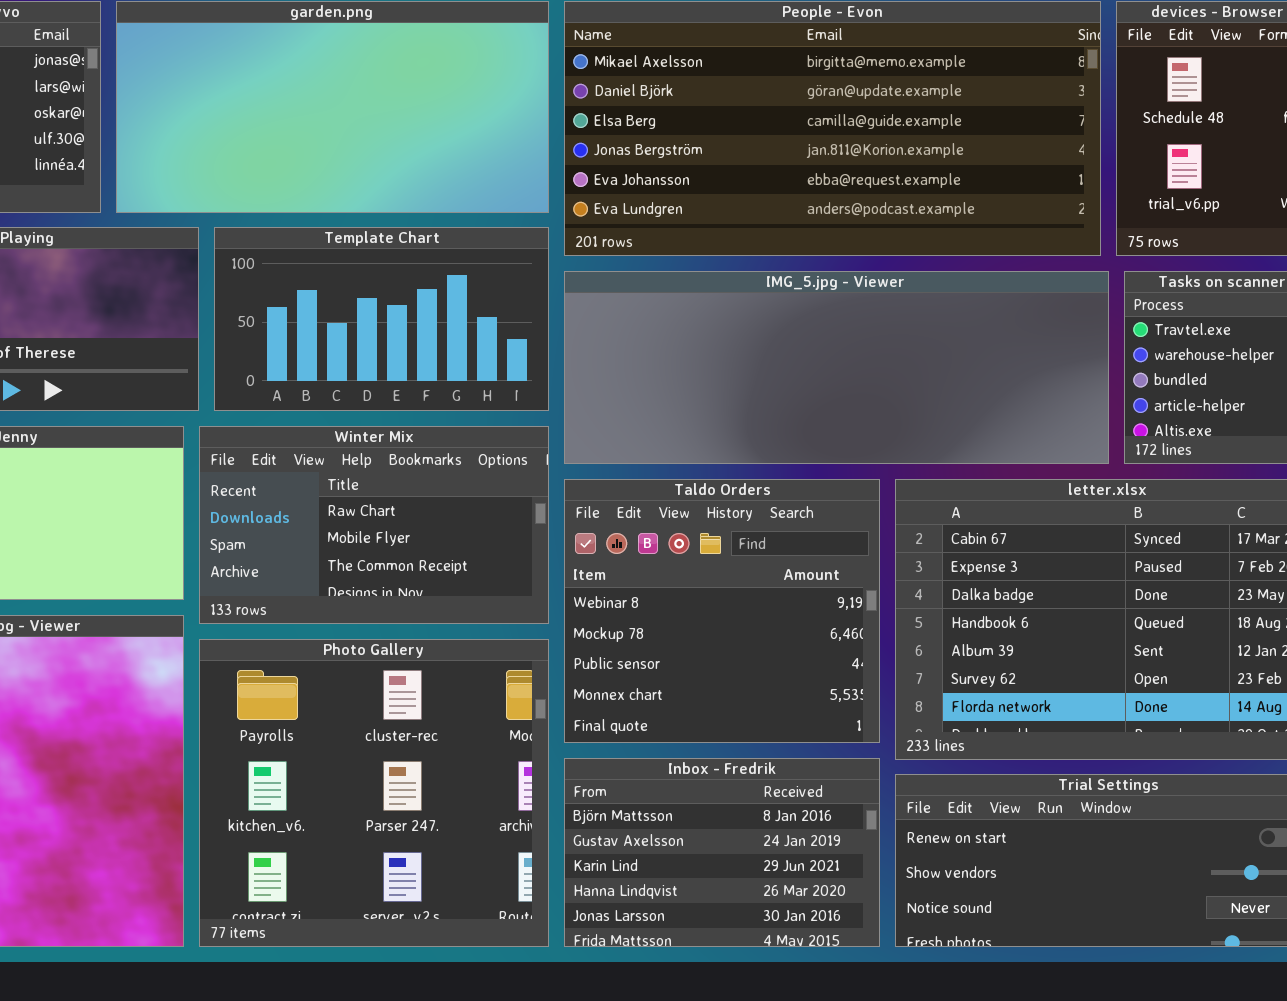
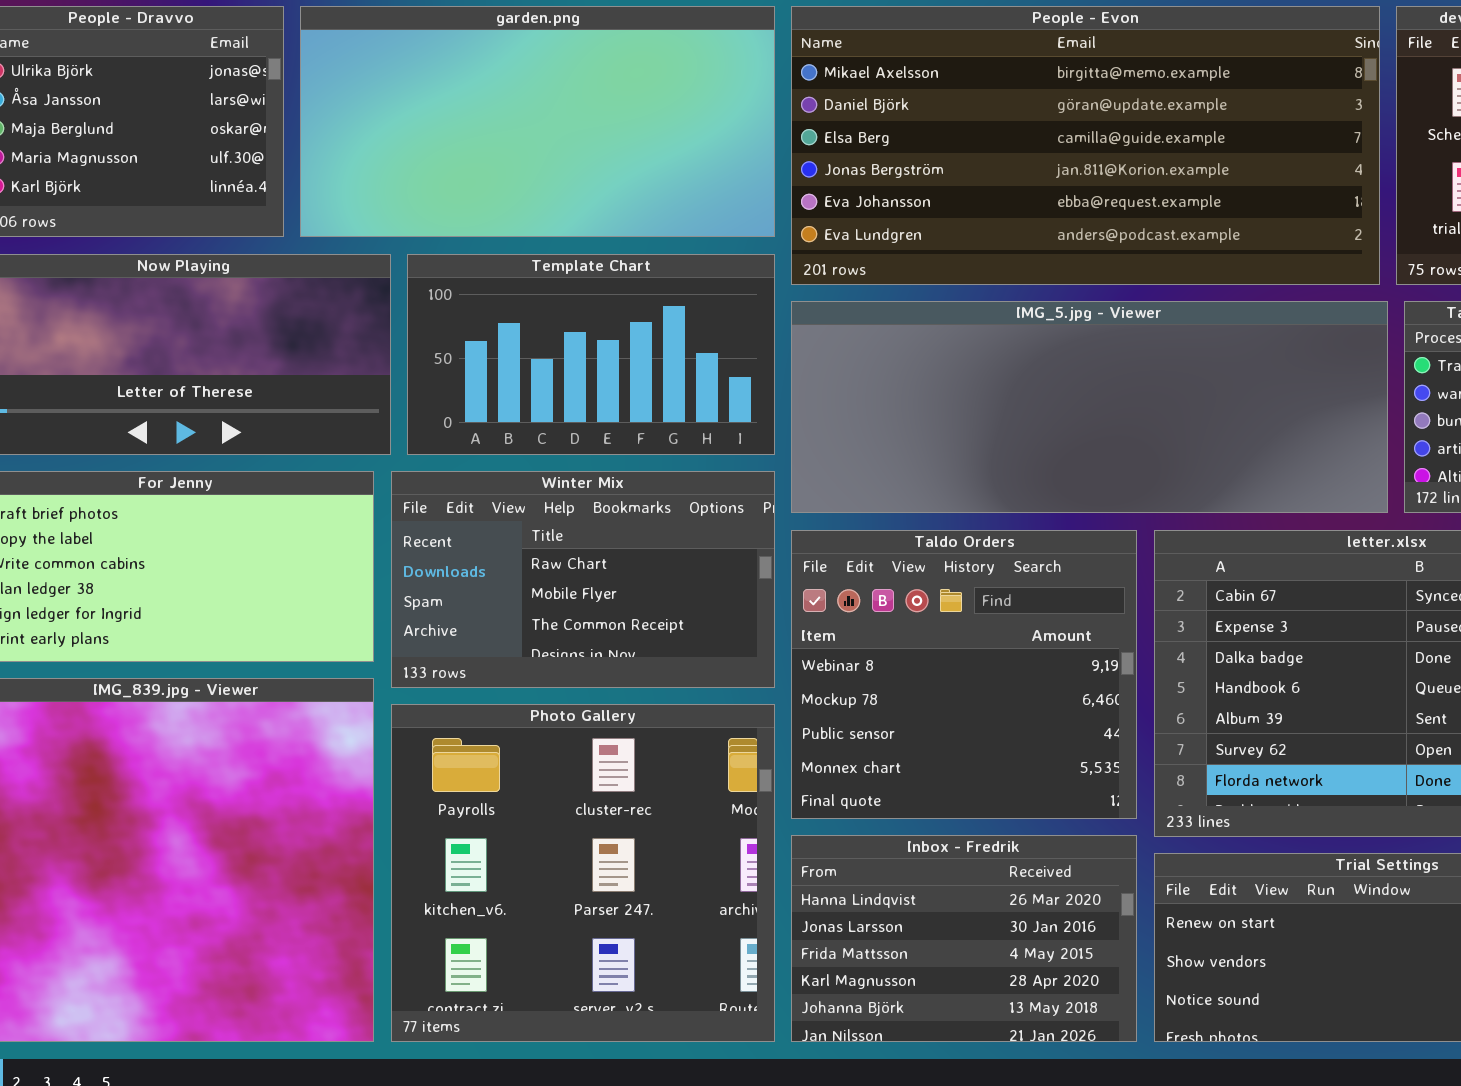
Inbox - Fredrik: [564,758,880,947] -> [791,835,1137,1042], scrolled down 3 rows

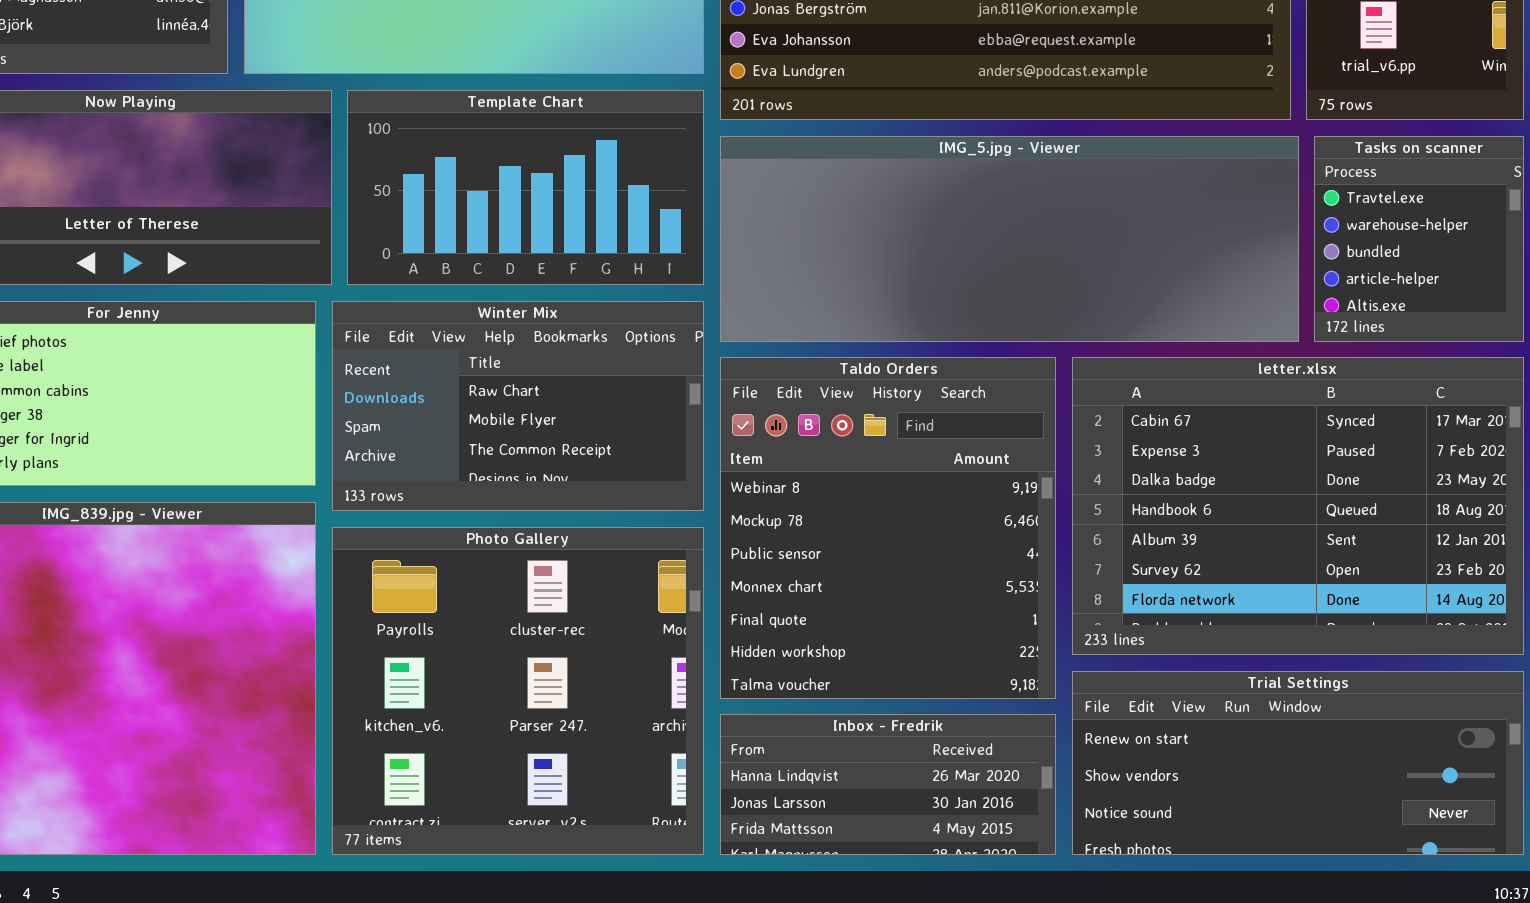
Taldo Orders: [791,530,1137,819] -> [720,357,1056,699], resized
Inbox - Fredrik: [791,835,1137,1042] -> [720,714,1056,855], resized

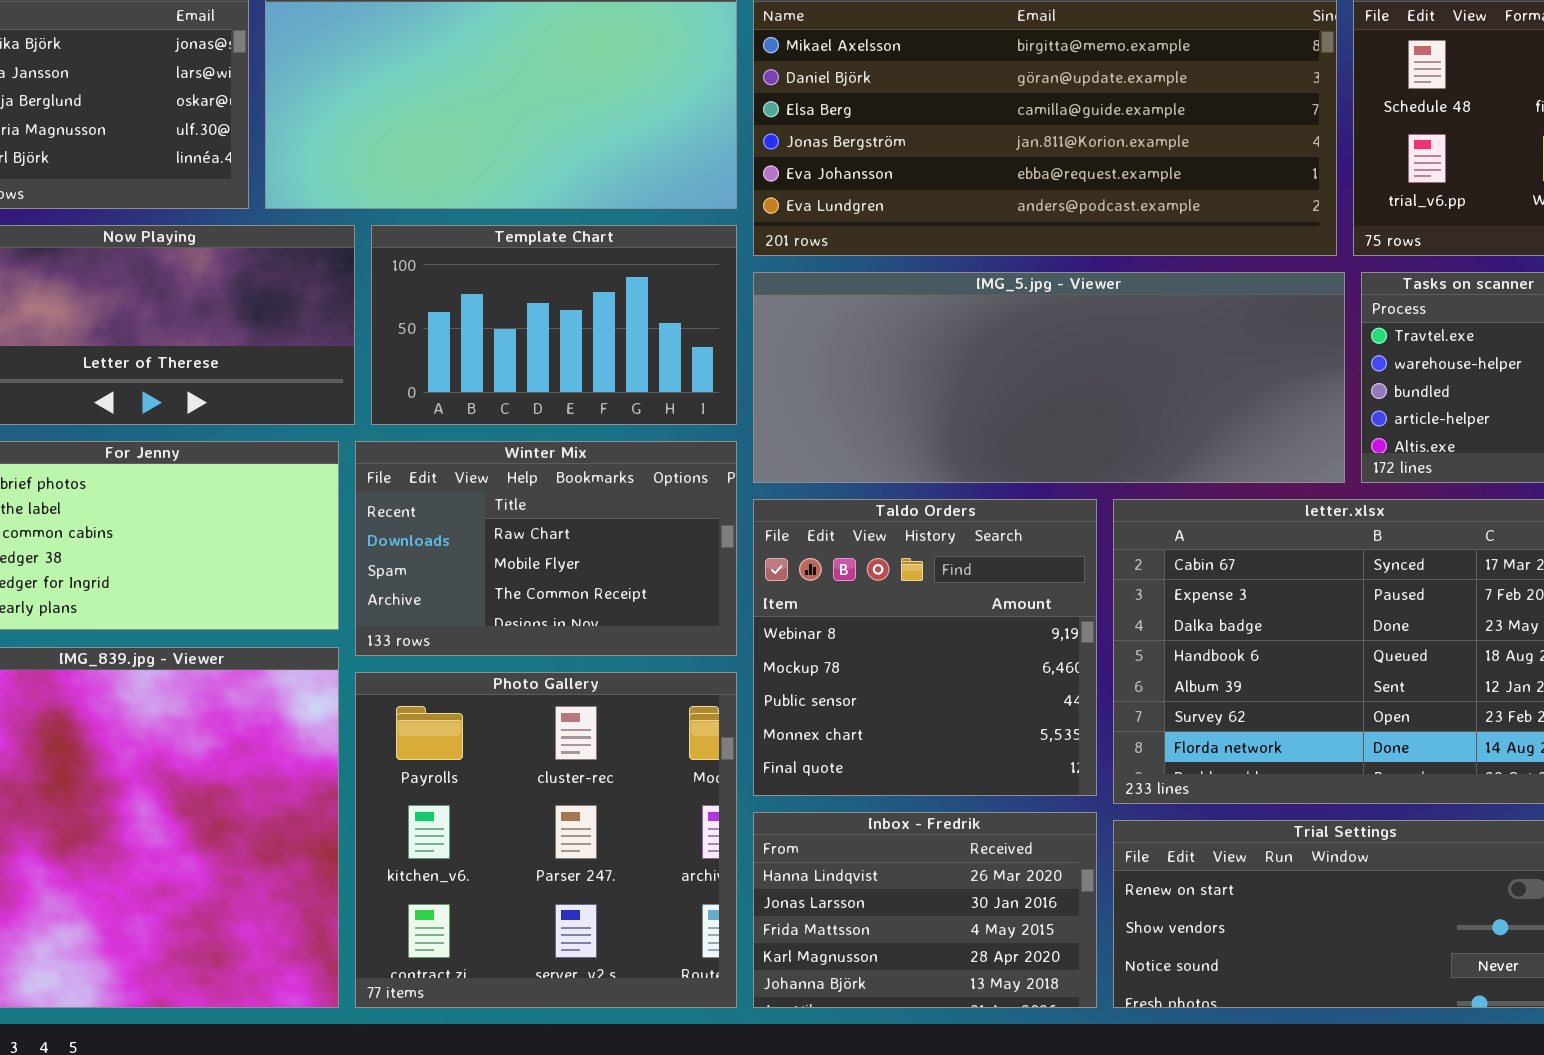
Taldo Orders: [720,357,1056,699] -> [753,499,1097,796], resized
Inbox - Fredrik: [720,714,1056,855] -> [753,812,1097,1008], resized

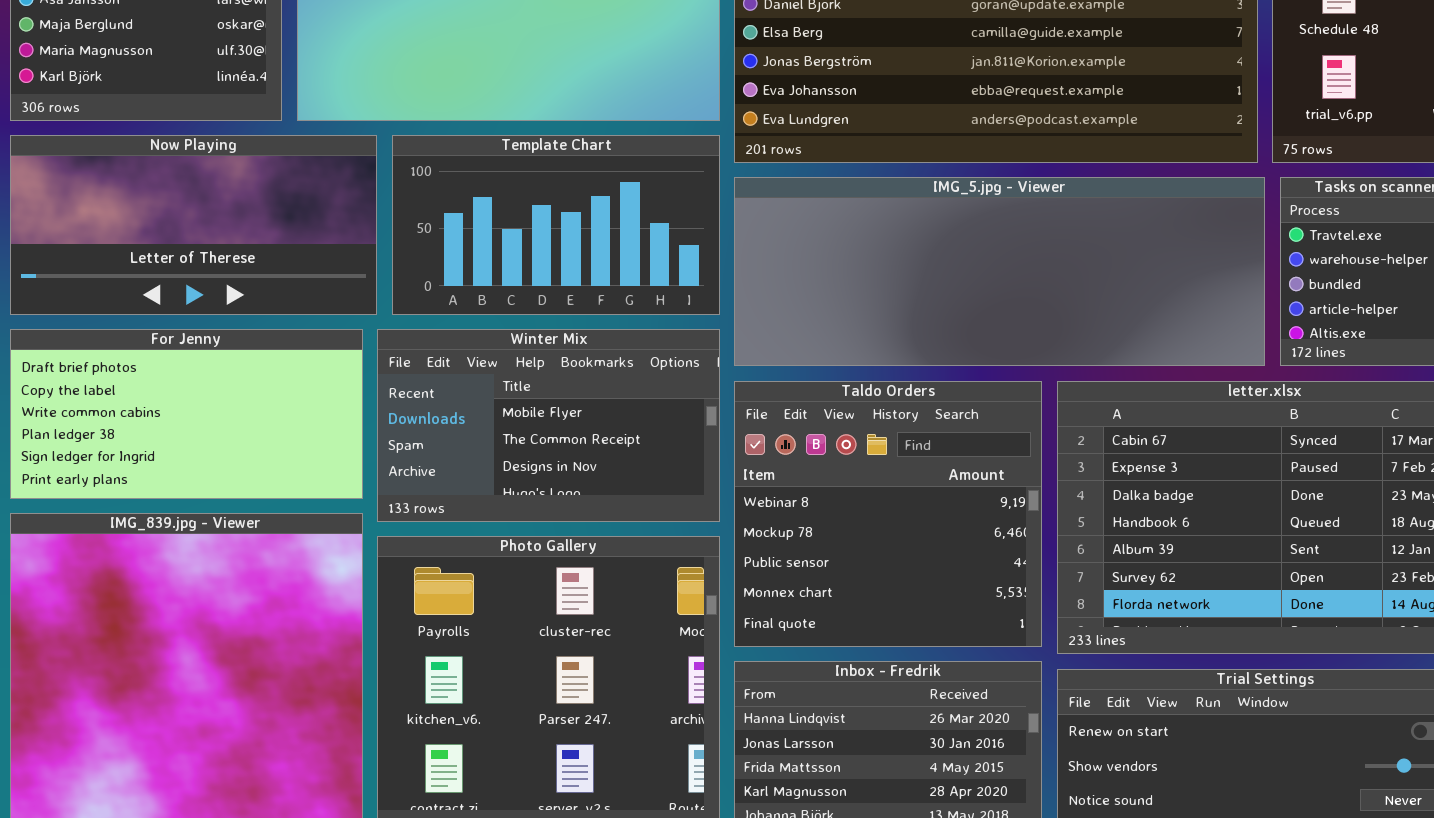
Winter Mix: [355,441,737,656] -> [377,329,720,522], scrolled down 1 row

